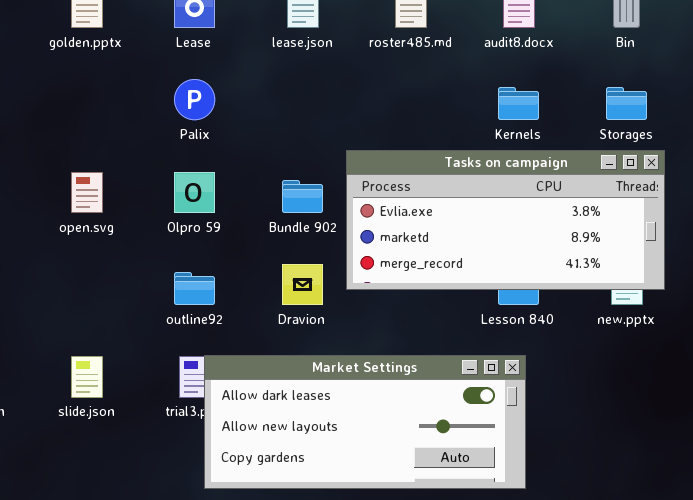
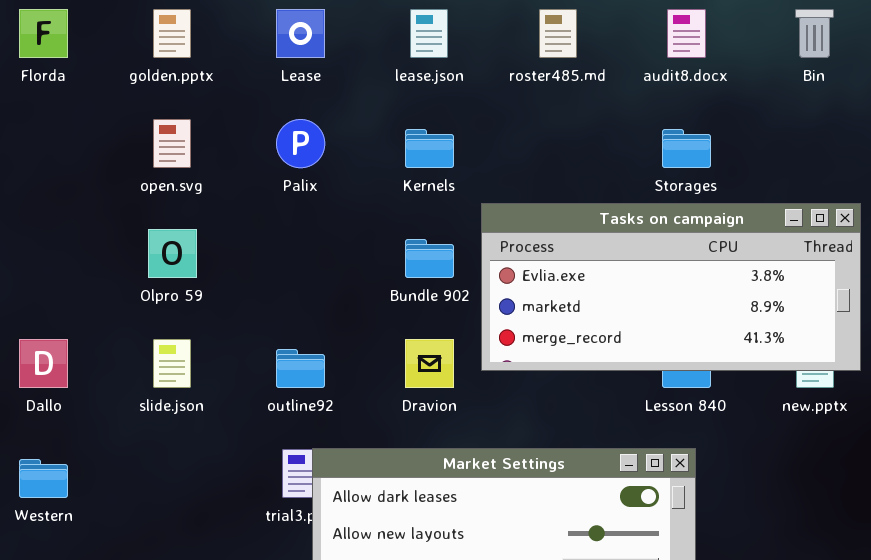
Kernels: [498,87,539,120] -> [405,129,454,168], moved
Storages: [606,87,647,120] -> [662,129,711,168], moved
open.svg: [71,172,103,213] -> [153,119,191,168], moved
Olpro 59: [174,172,215,213] -> [148,229,197,278], moved
slide.json: [71,356,103,398] -> [153,339,191,388], moved

